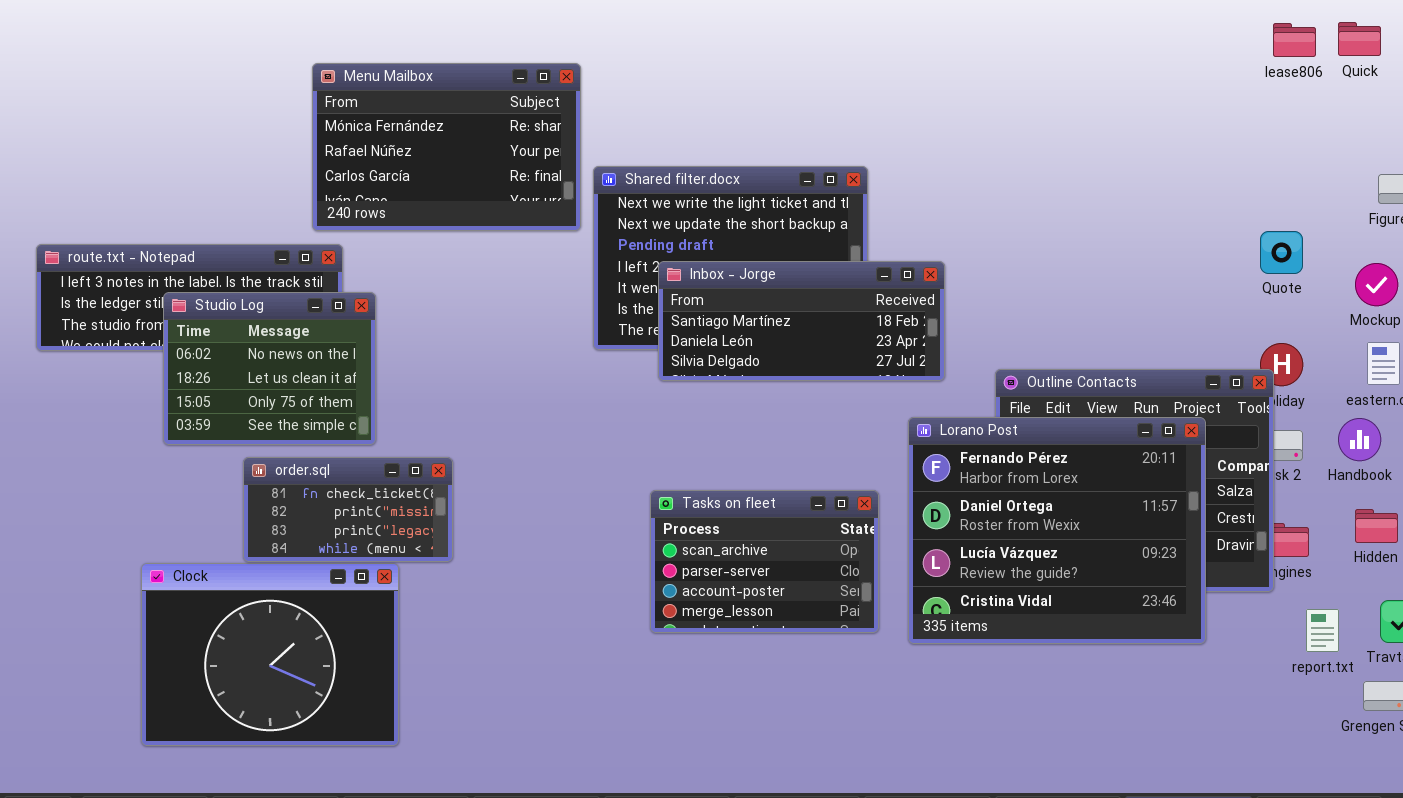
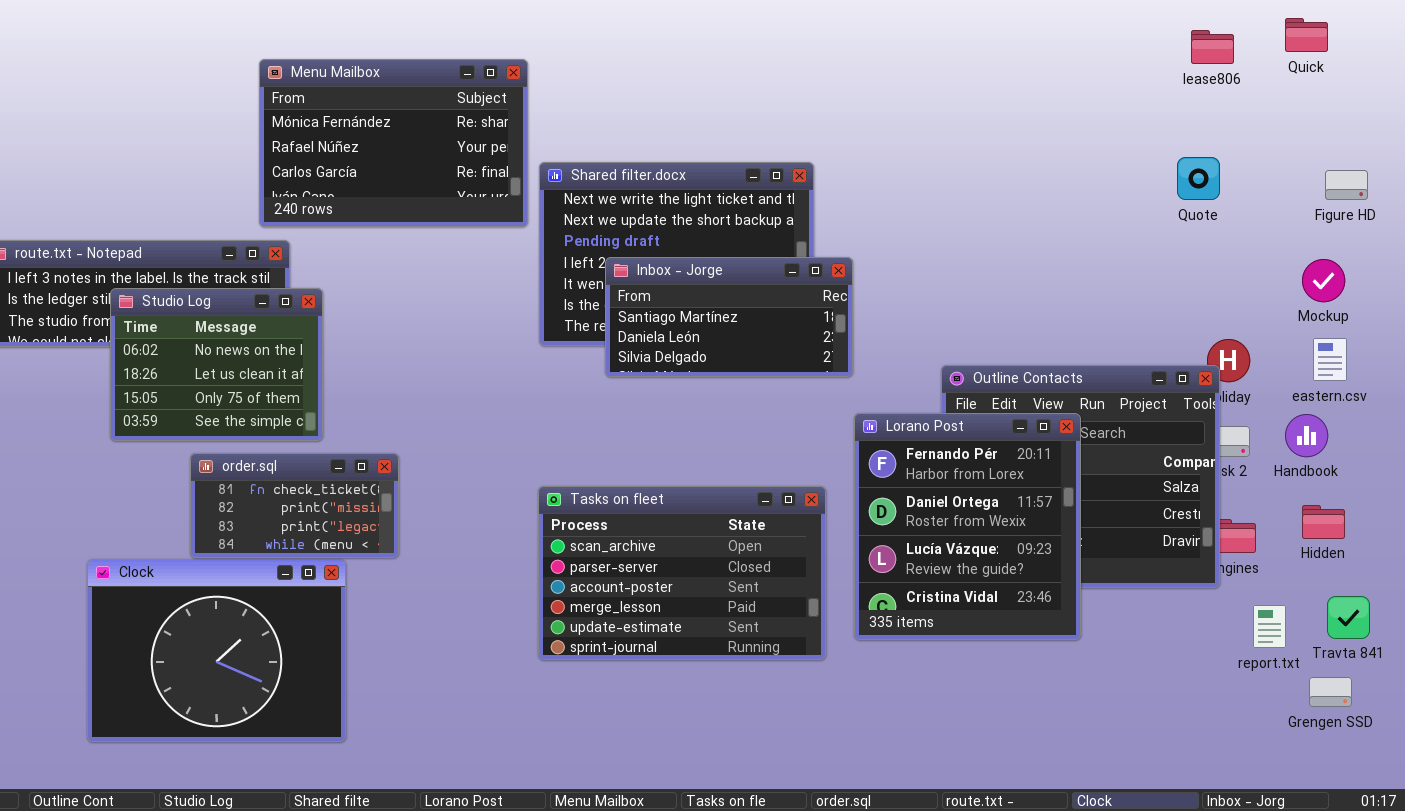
lease806: [1273,23,1316,57] -> [1191,30,1234,64], moved
Quote: [1260,231,1303,274] -> [1177,157,1220,200], moved
Inbox - Jorge: [658,261,945,381] -> [605,257,853,377], resized
Lorano Post: [908,417,1206,644] -> [854,413,1081,640], resized
Tasks on fleet: [650,490,879,633] -> [538,486,826,660], resized

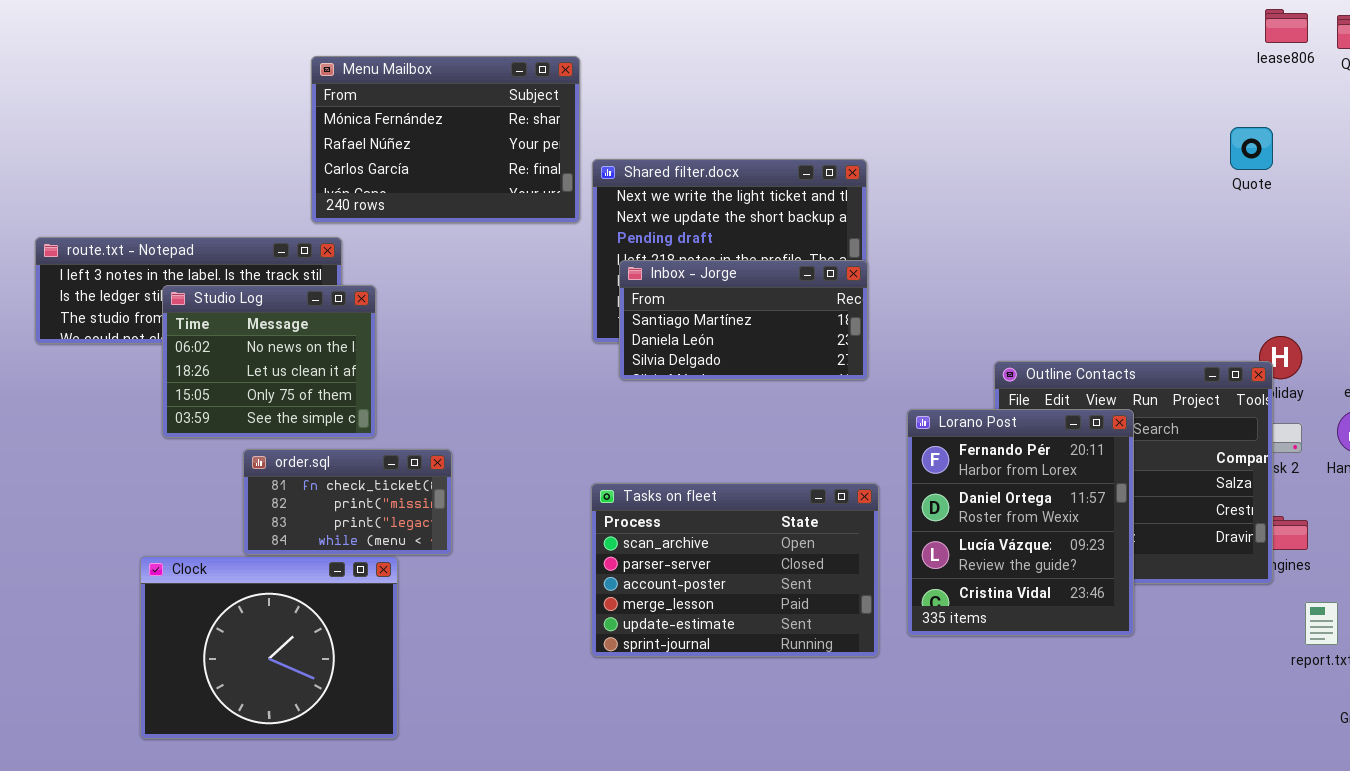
lease806: [1191,30,1234,64] -> [1265,9,1308,43], moved
Quote: [1177,157,1220,200] -> [1230,127,1273,170], moved
Inbox - Jorge: [605,257,853,377] -> [619,260,868,380], moved

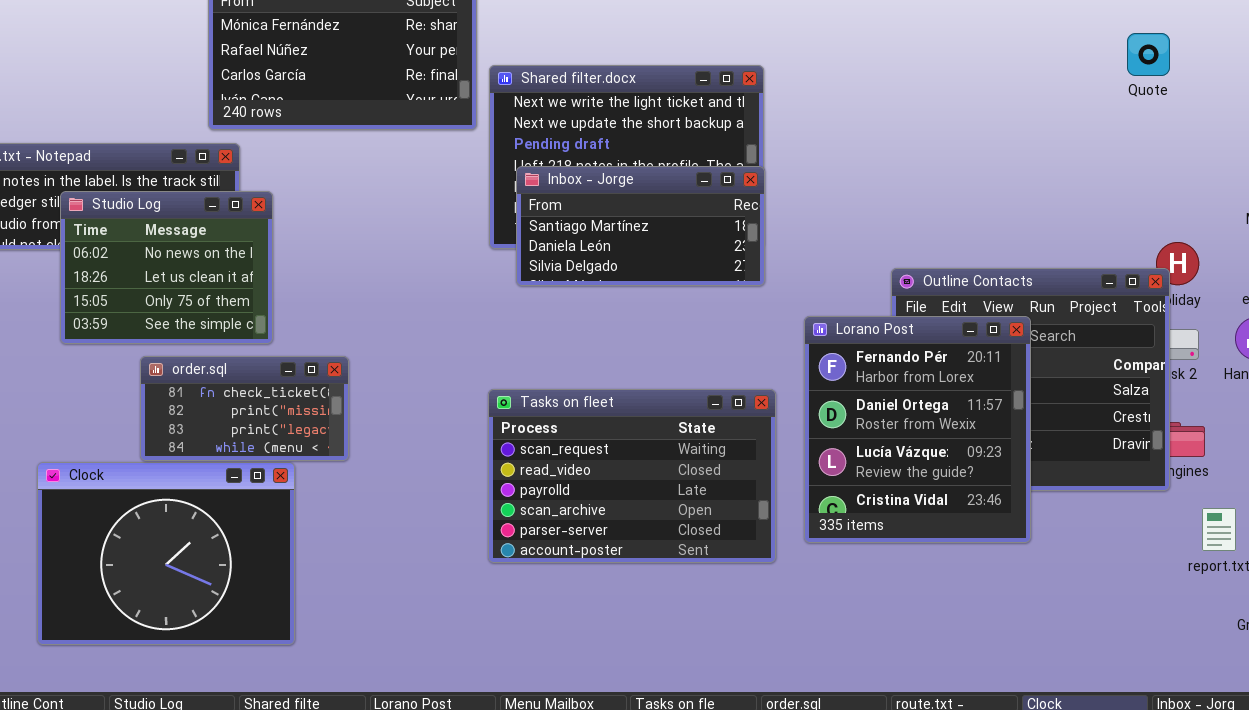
Tasks on fleet: [591,483,879,657] -> [488,389,776,563], scrolled up 3 rows

